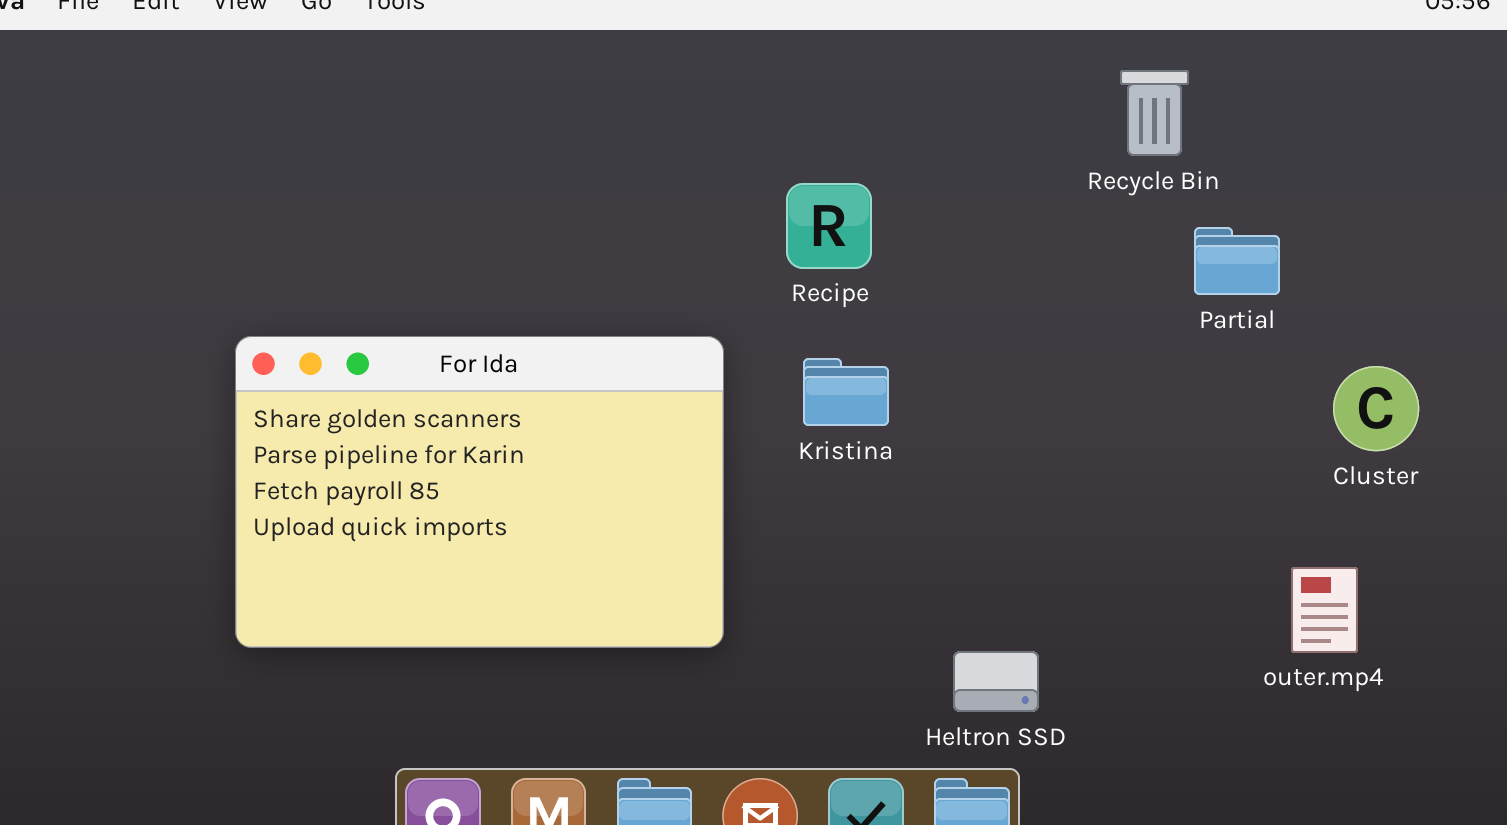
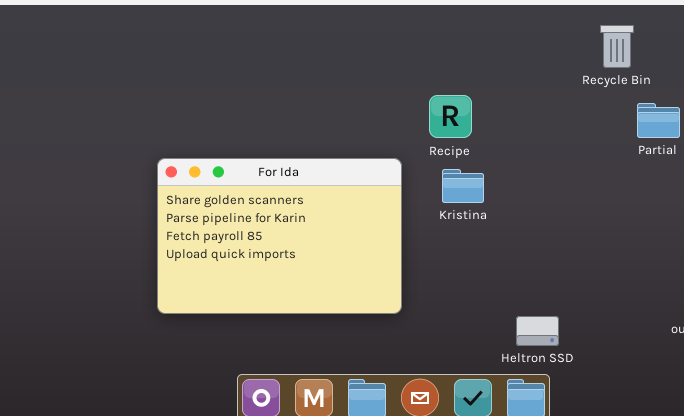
Recipe: [786,183,872,269] -> [429,95,472,138], moved

